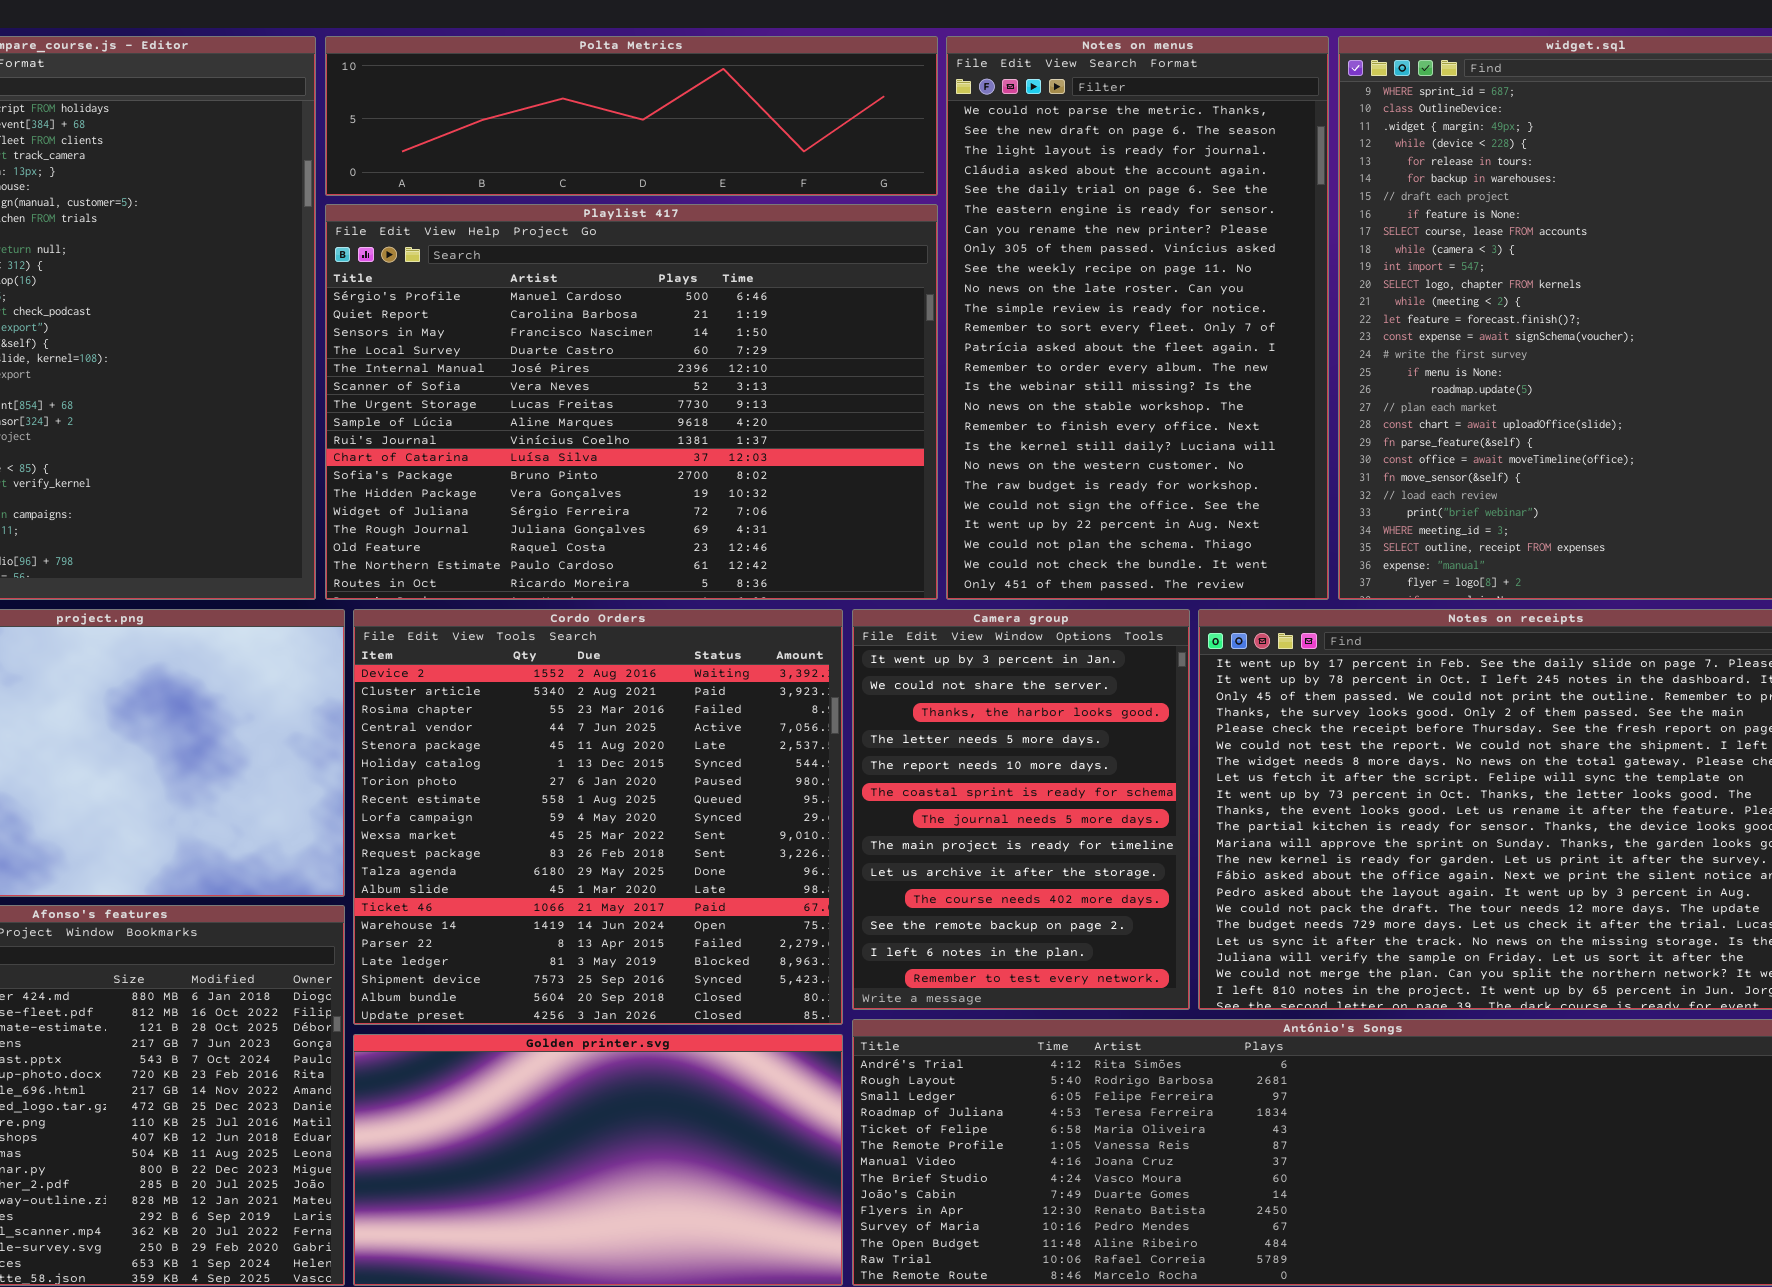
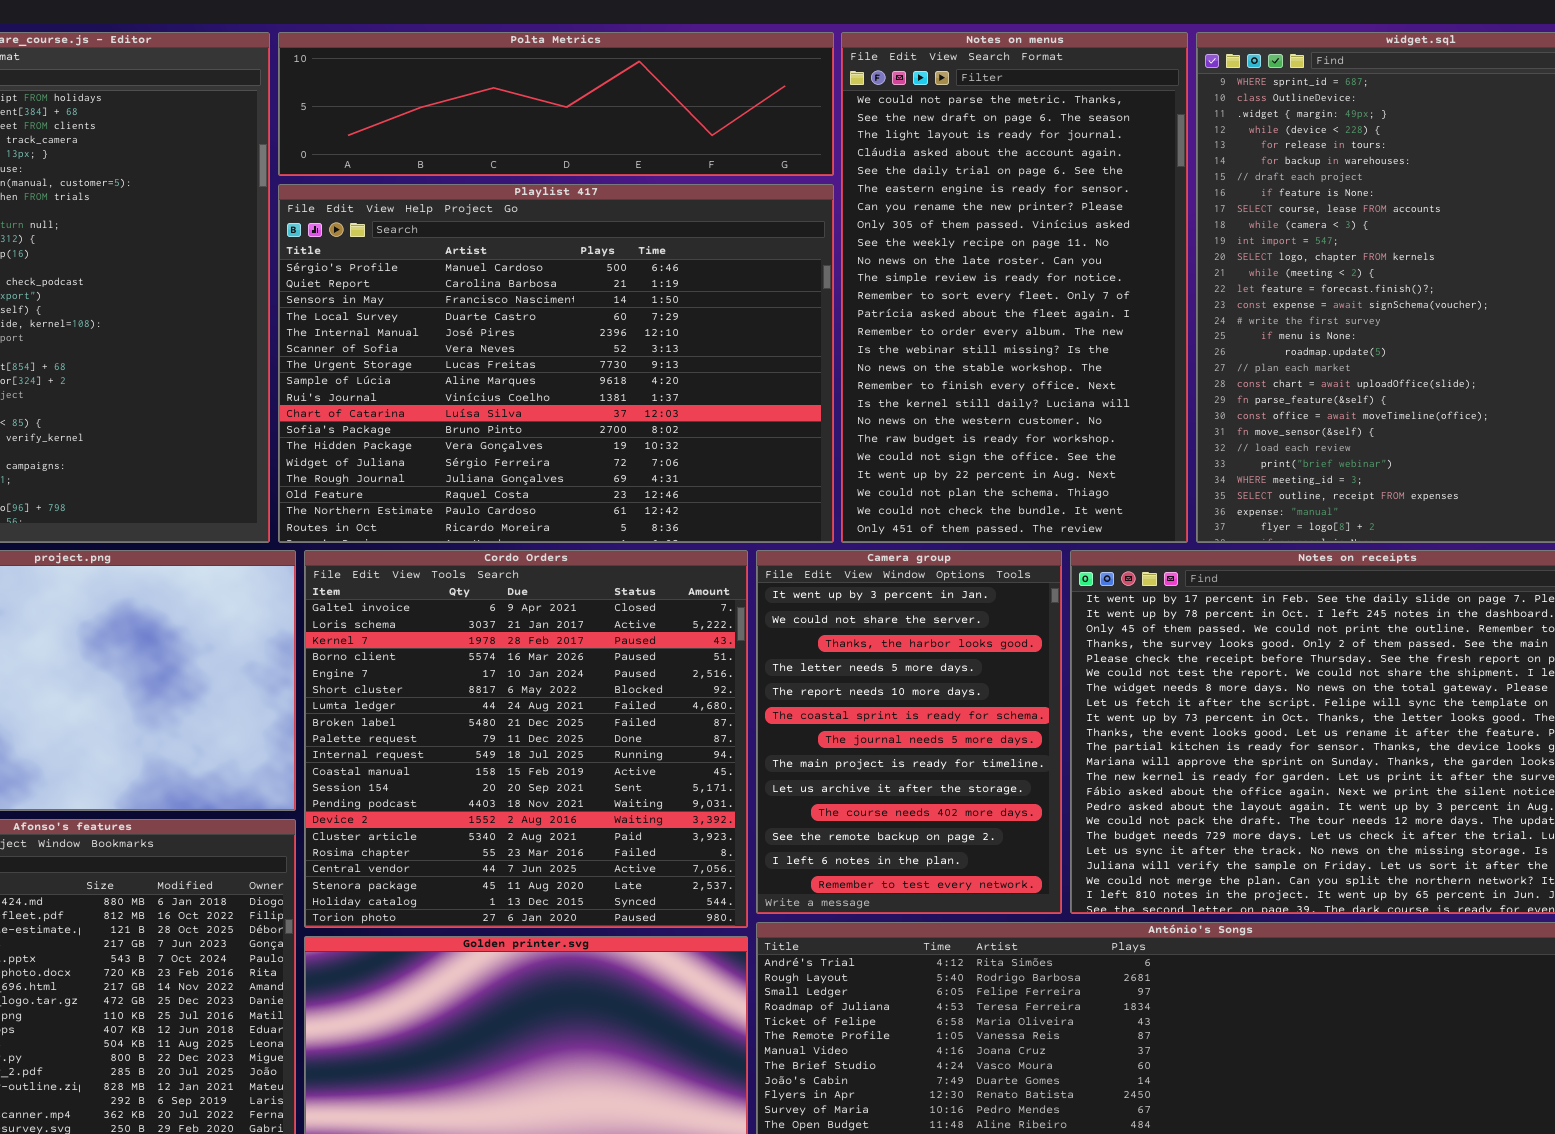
Cordo Orders: [353,609,843,1025] -> [304,550,748,928], scrolled up 13 rows

